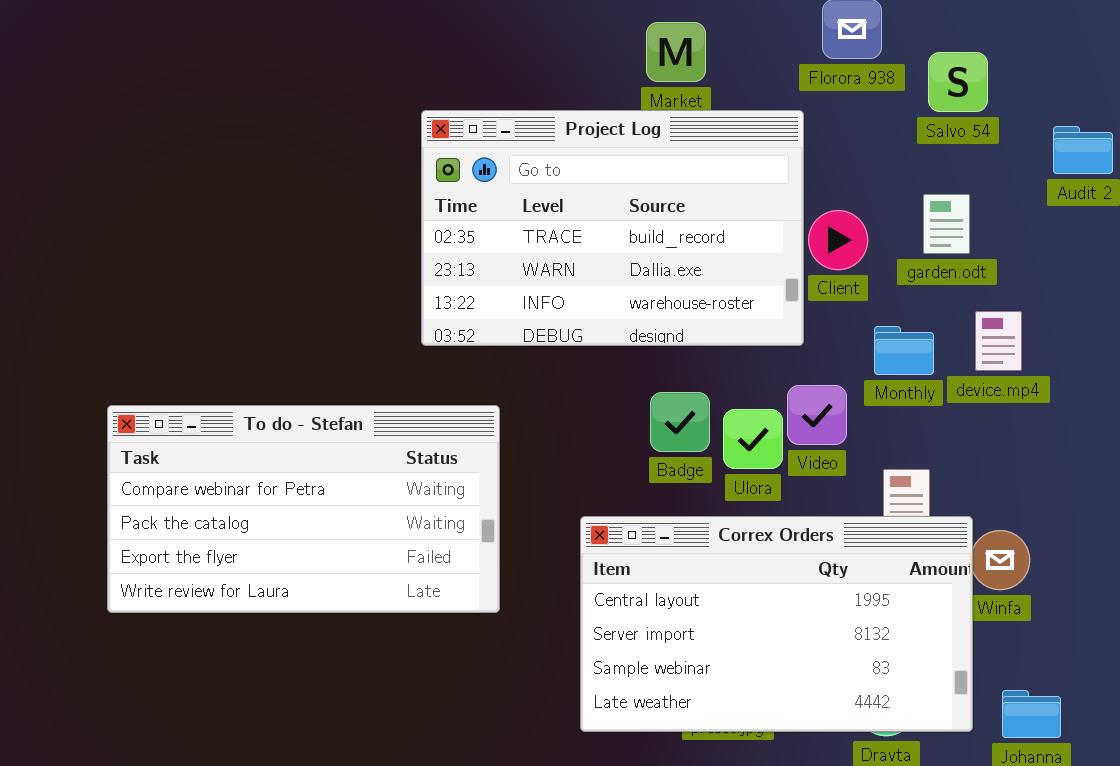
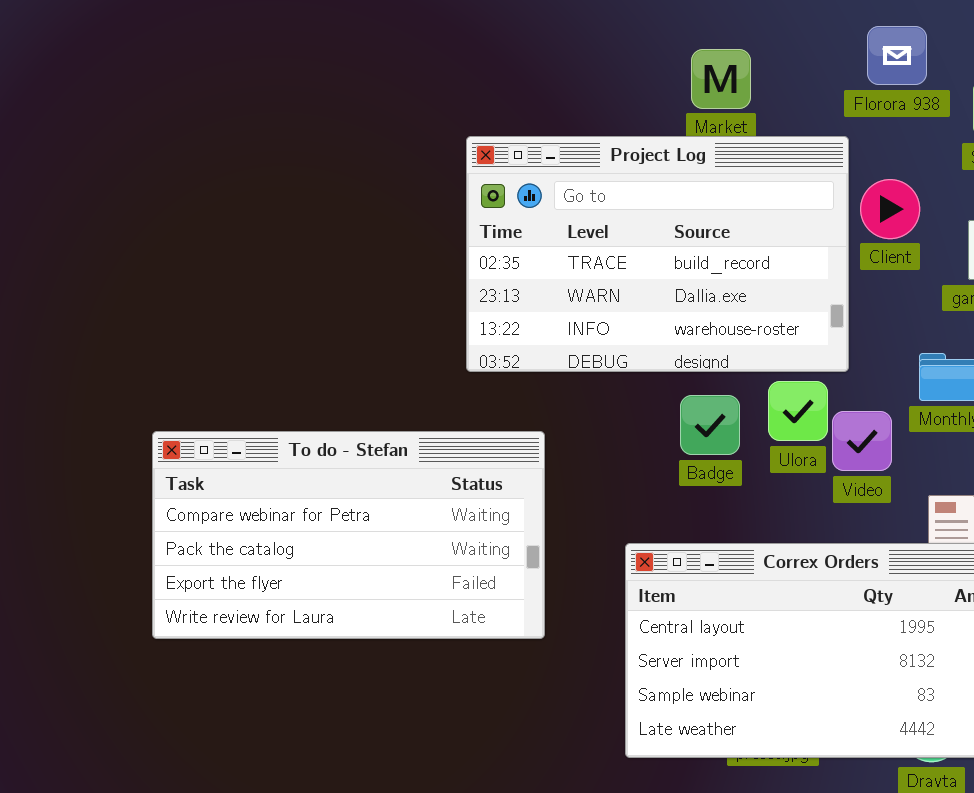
Client: [808,210,868,270] -> [860,179,920,239], moved
Badge: [650,392,710,452] -> [680,395,740,455], moved
Ulora: [723,409,783,469] -> [768,381,828,441], moved

